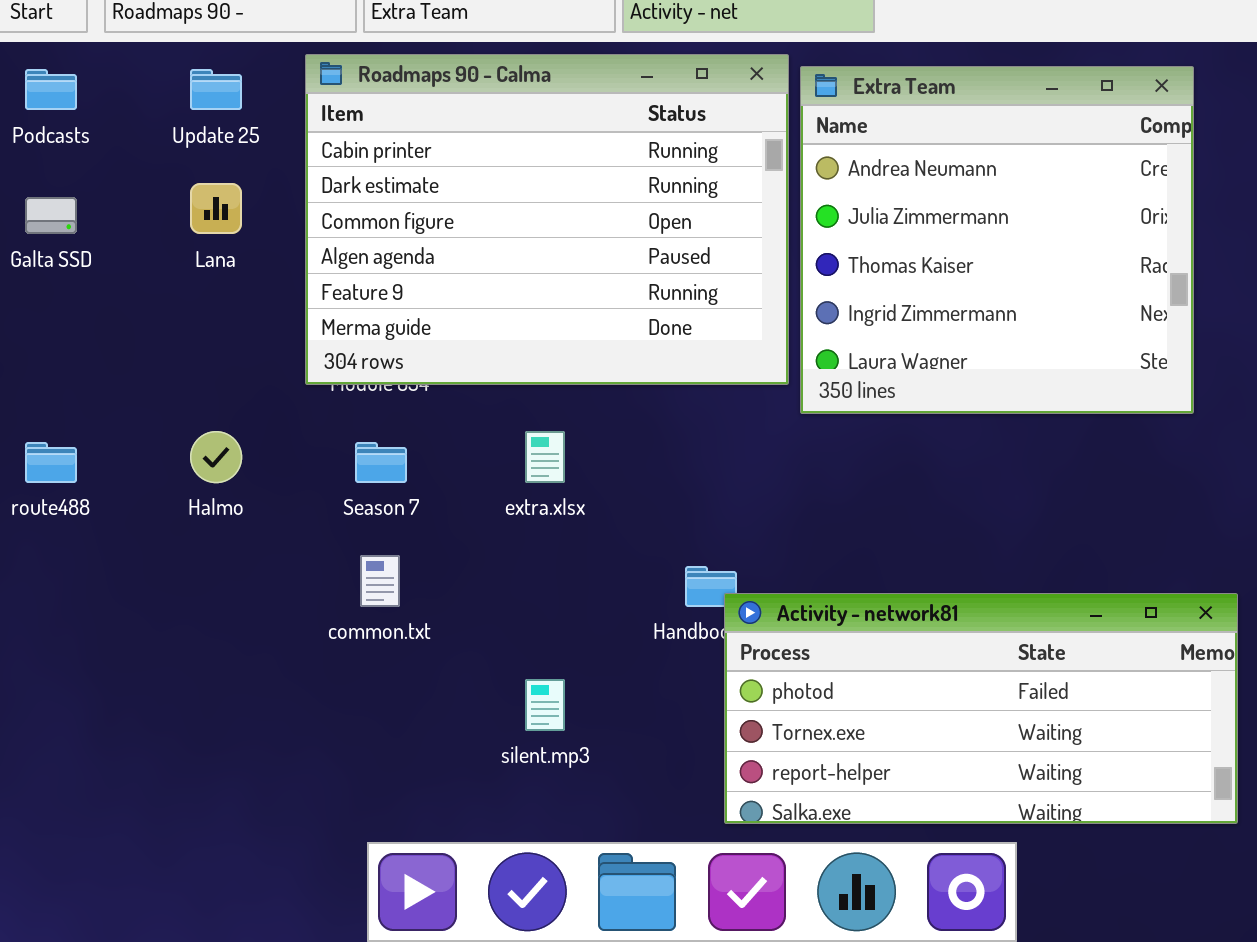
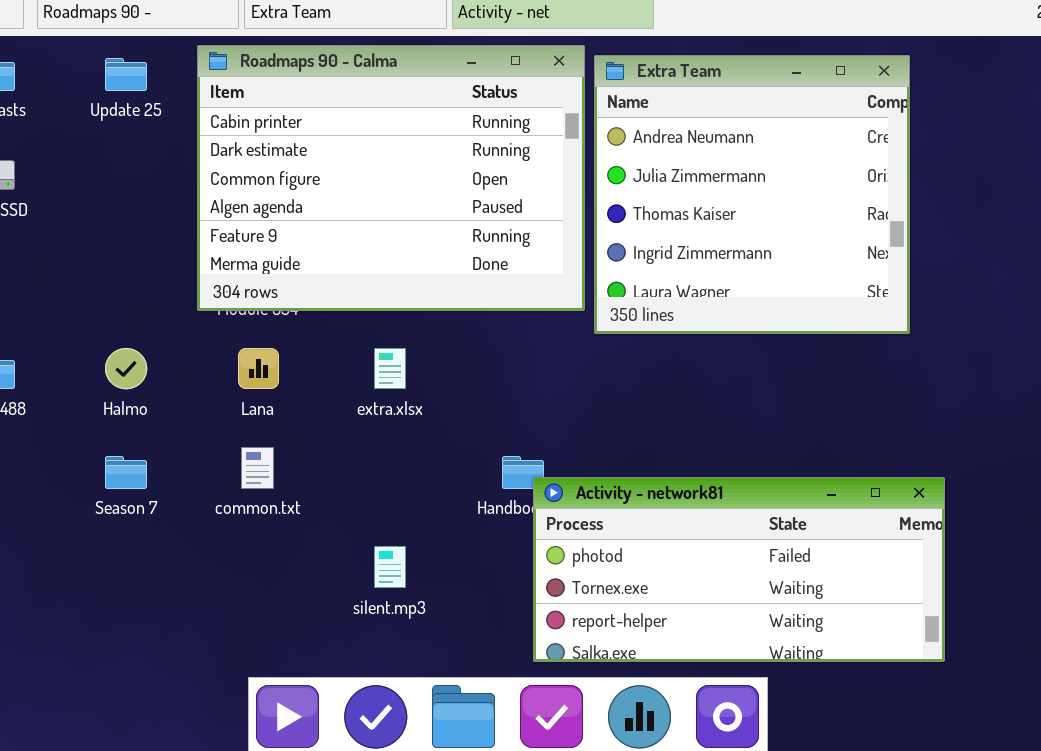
Lana: [190,183,242,234] -> [238,348,279,389], moved
Season 7: [355,442,407,483] -> [105,456,147,489], moved

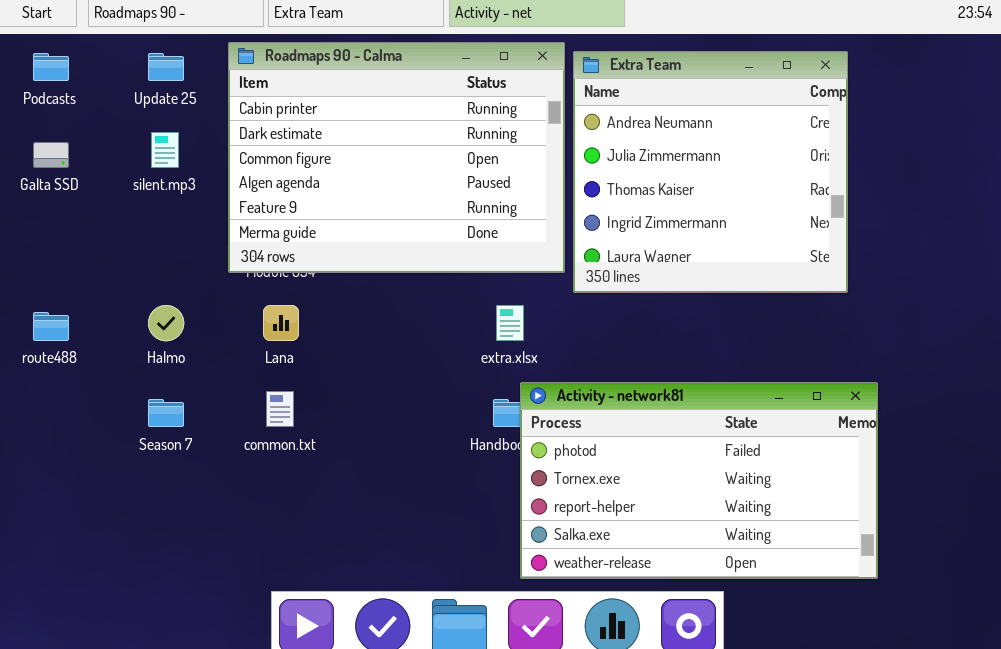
extra.xlsx: [374,348,406,389] -> [496,305,524,341], moved
Activity - network81: [533,477,945,662] -> [520,382,878,579], resized
silent.mp3: [374,546,406,588] -> [151,132,179,168], moved

